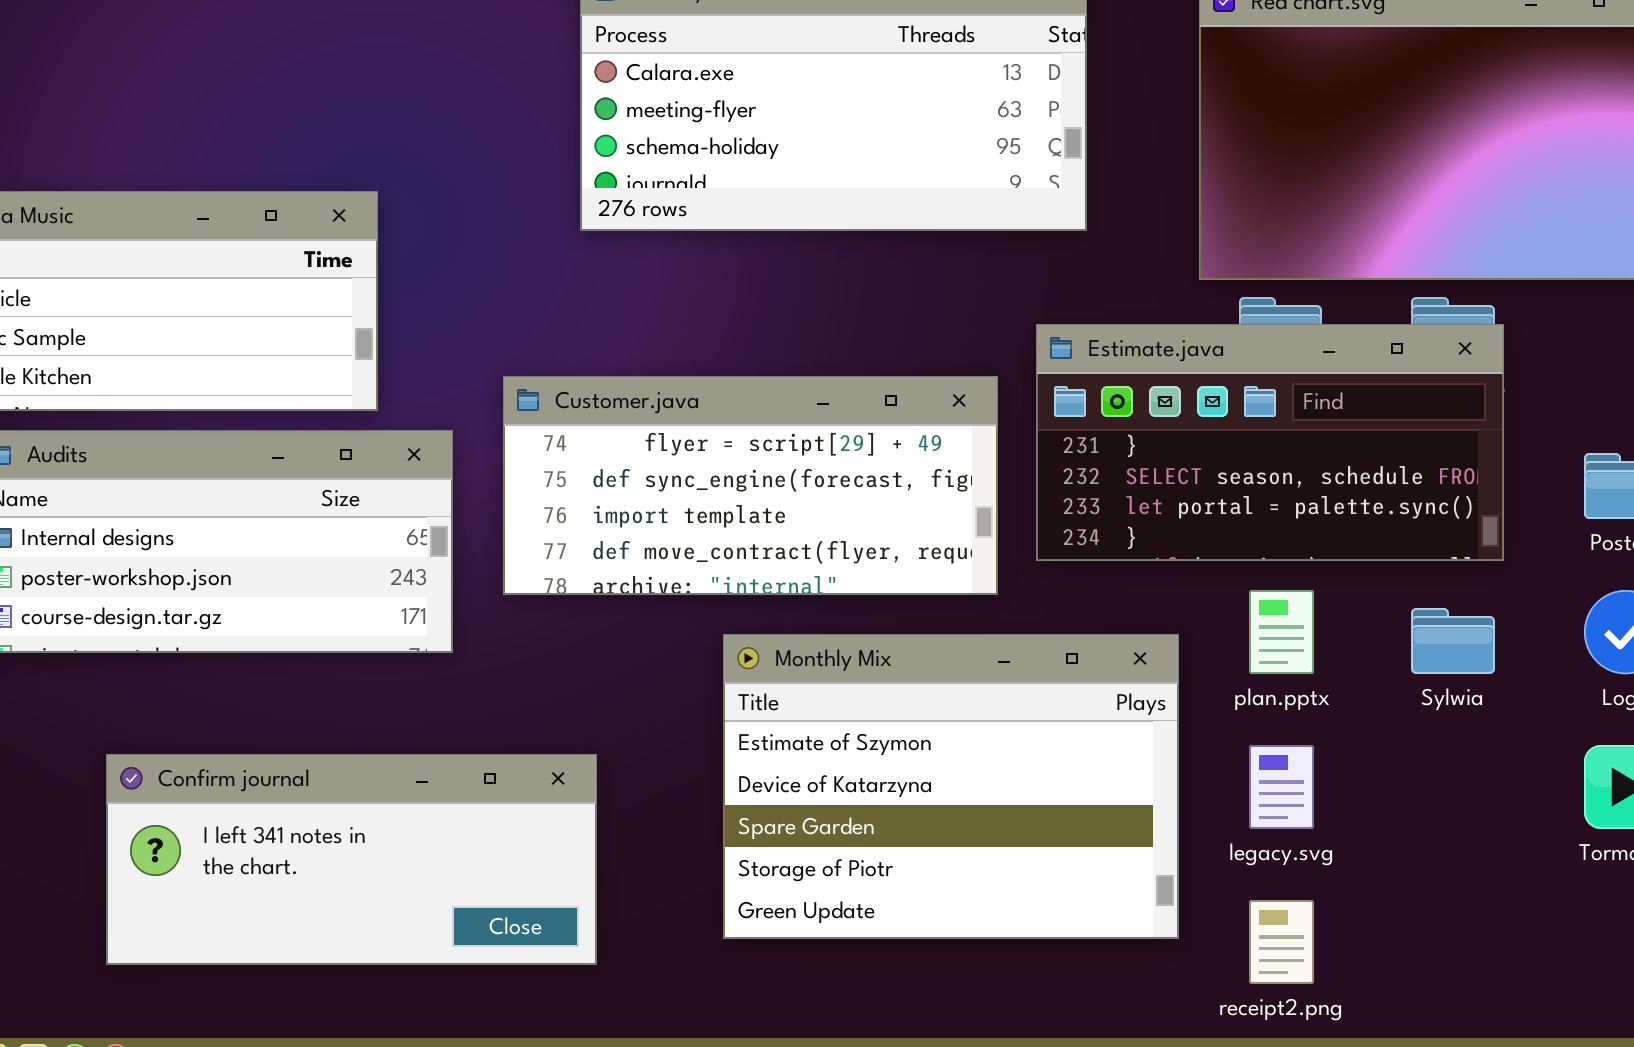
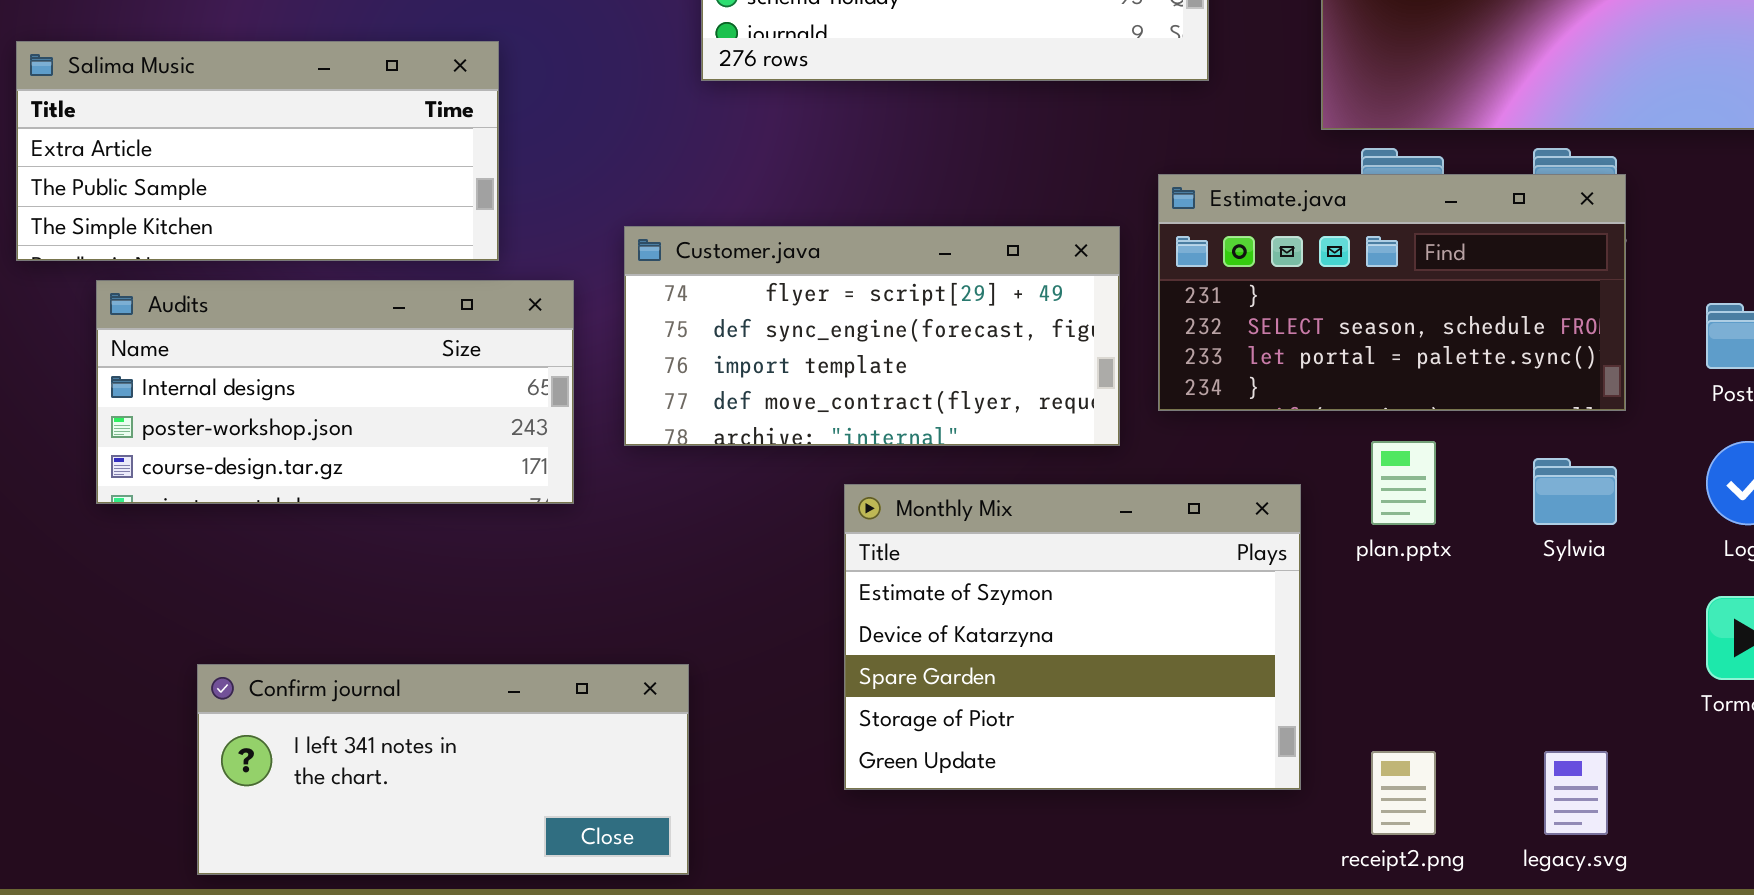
legacy.svg: [1249,745,1314,829] -> [1544,751,1608,835], moved
Confirm journal: [106,754,597,965] -> [197,664,689,875], moved

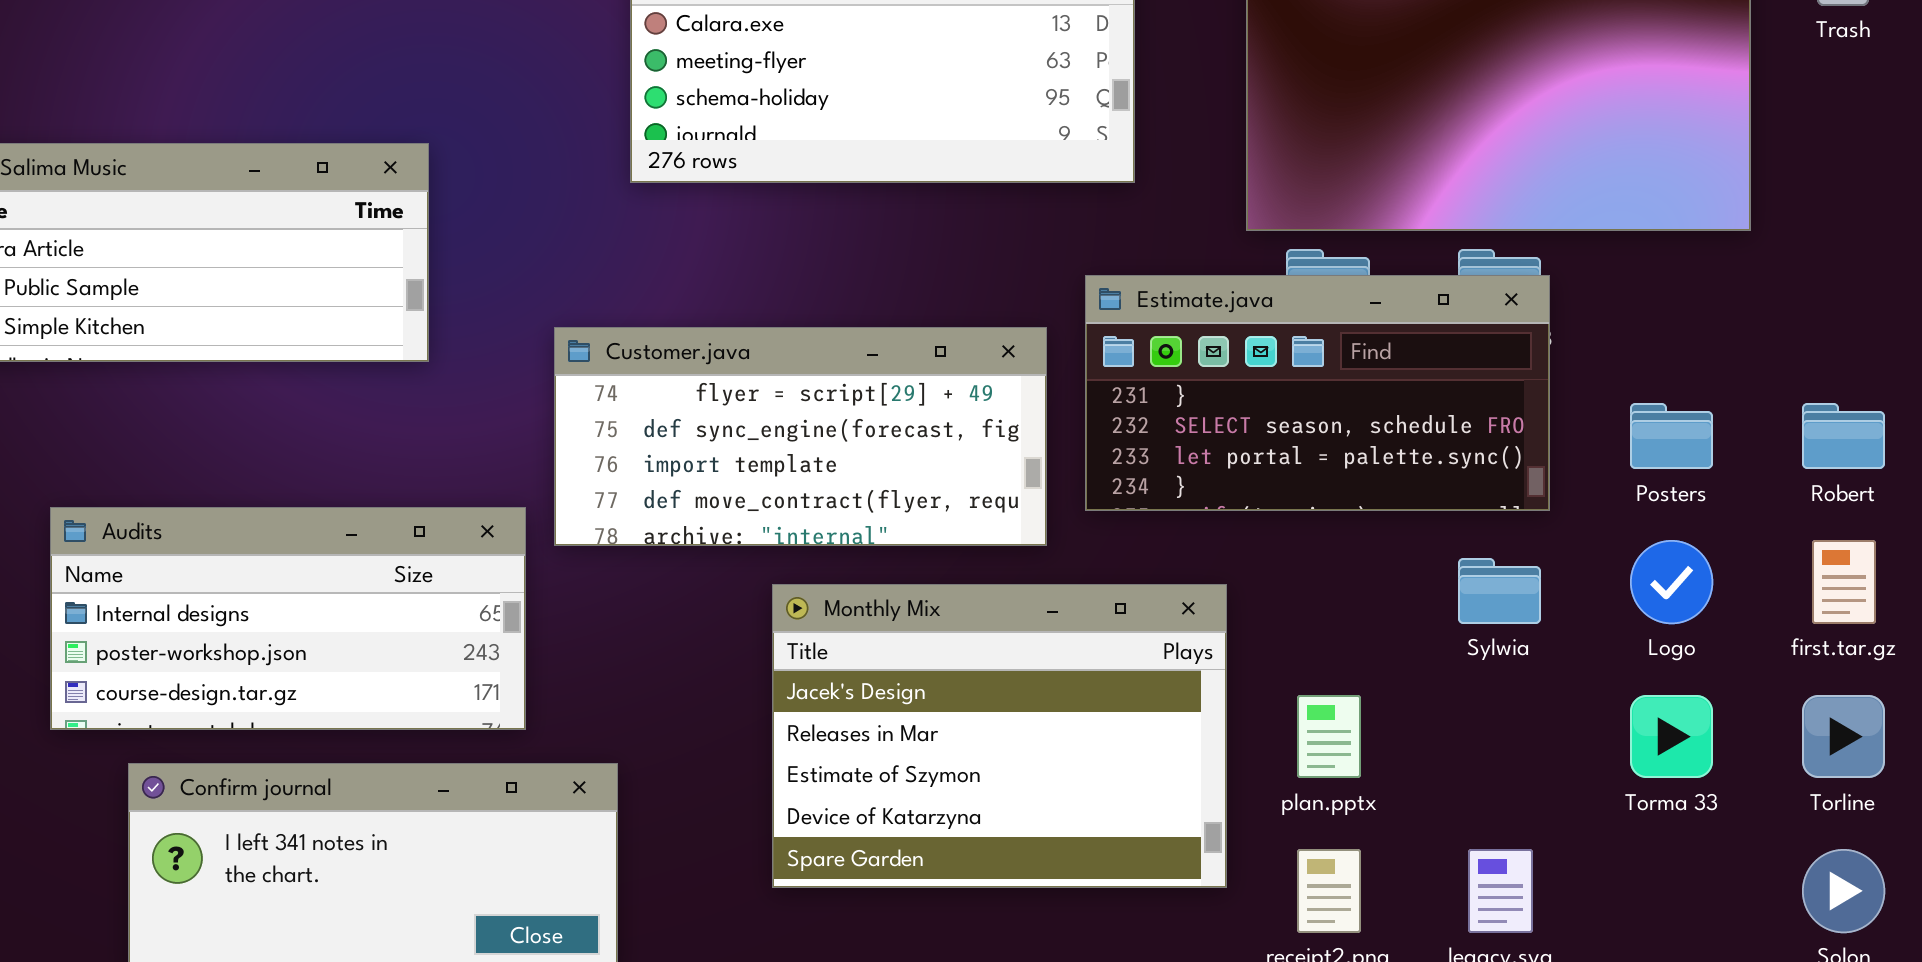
Audits: [96,280,574,504] -> [50,507,526,730], moved
plan.pptx: [1371,441,1436,525] -> [1297,695,1361,778], moved
Monthly Mix: [844,484,1301,790] -> [772,584,1227,888], scrolled up 2 rows

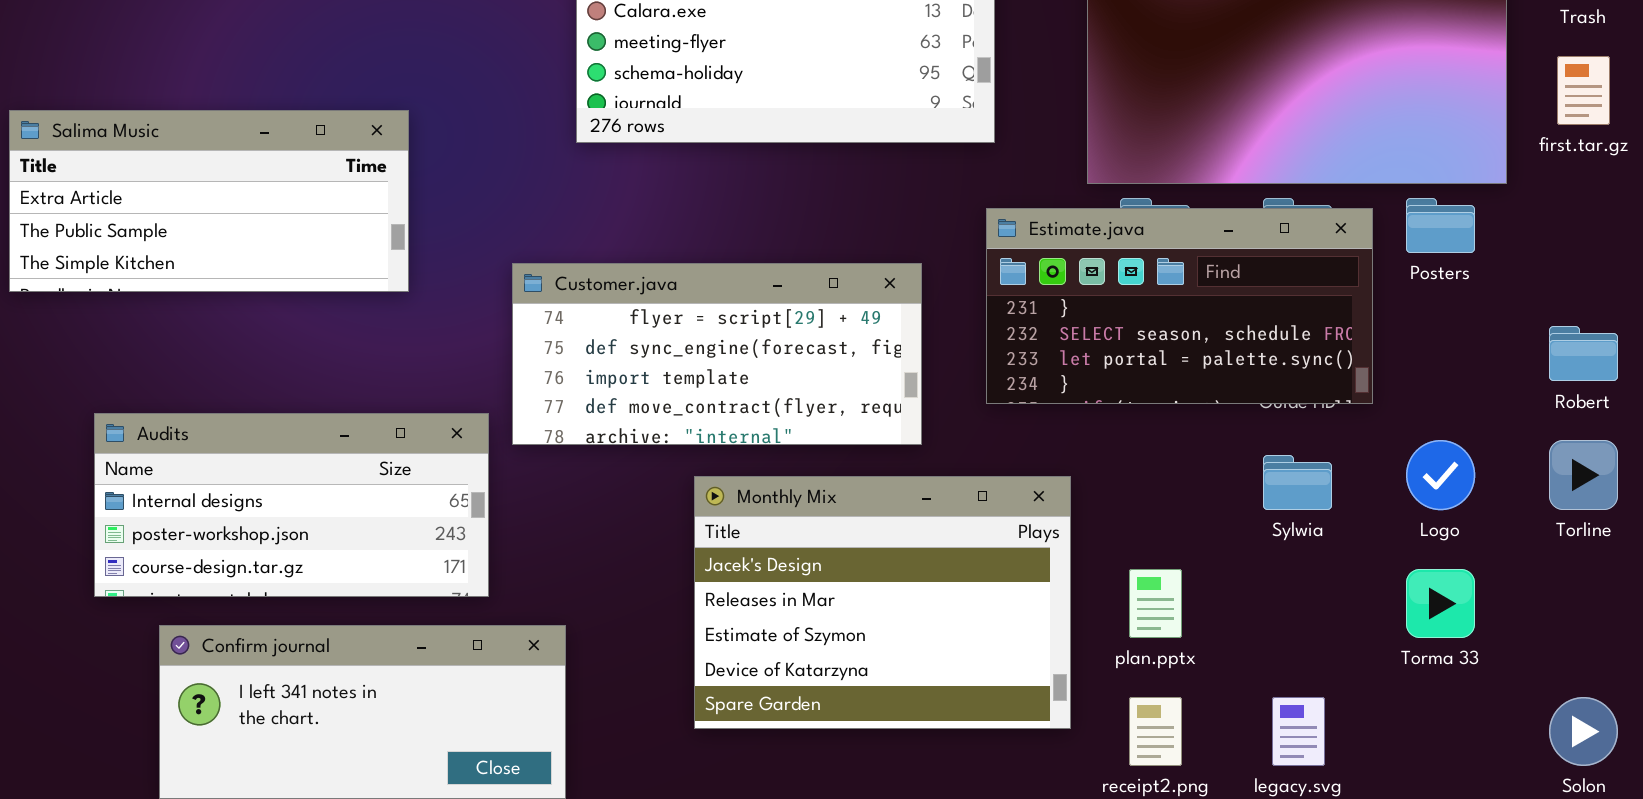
Estimate.java: [1085,275,1550,511] -> [986,208,1373,404], moved
Posters: [1630,403,1713,469] -> [1406,198,1475,253], moved
first.tar.gz: [1812,540,1876,624] -> [1557,56,1610,125], moved
Torline: [1802,695,1885,778] -> [1549,440,1618,510], moved

